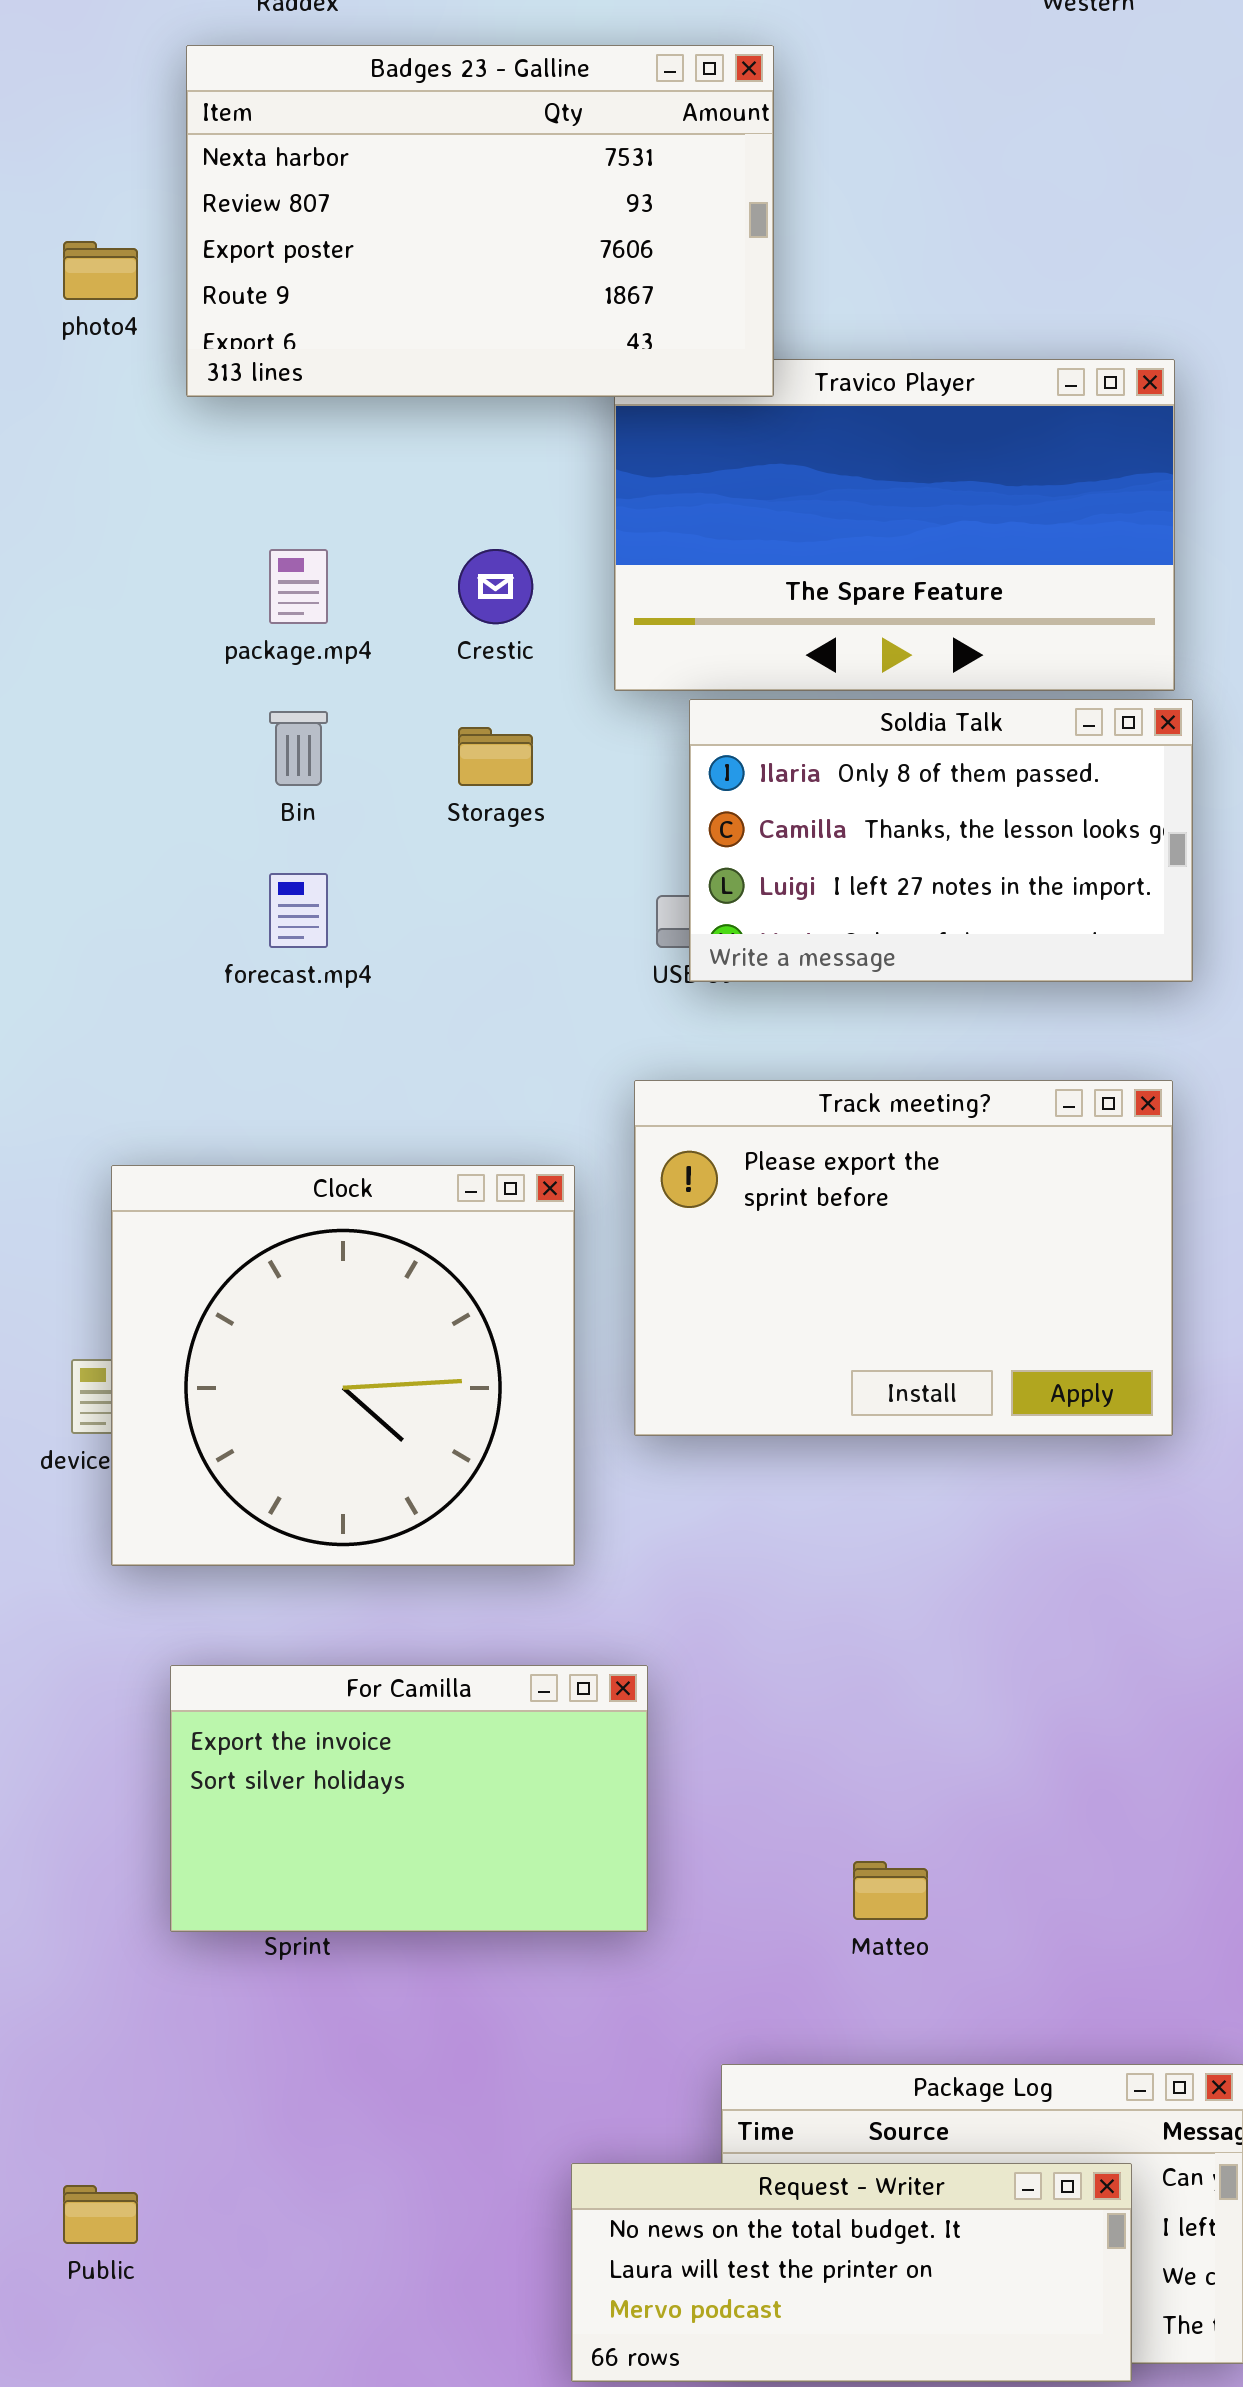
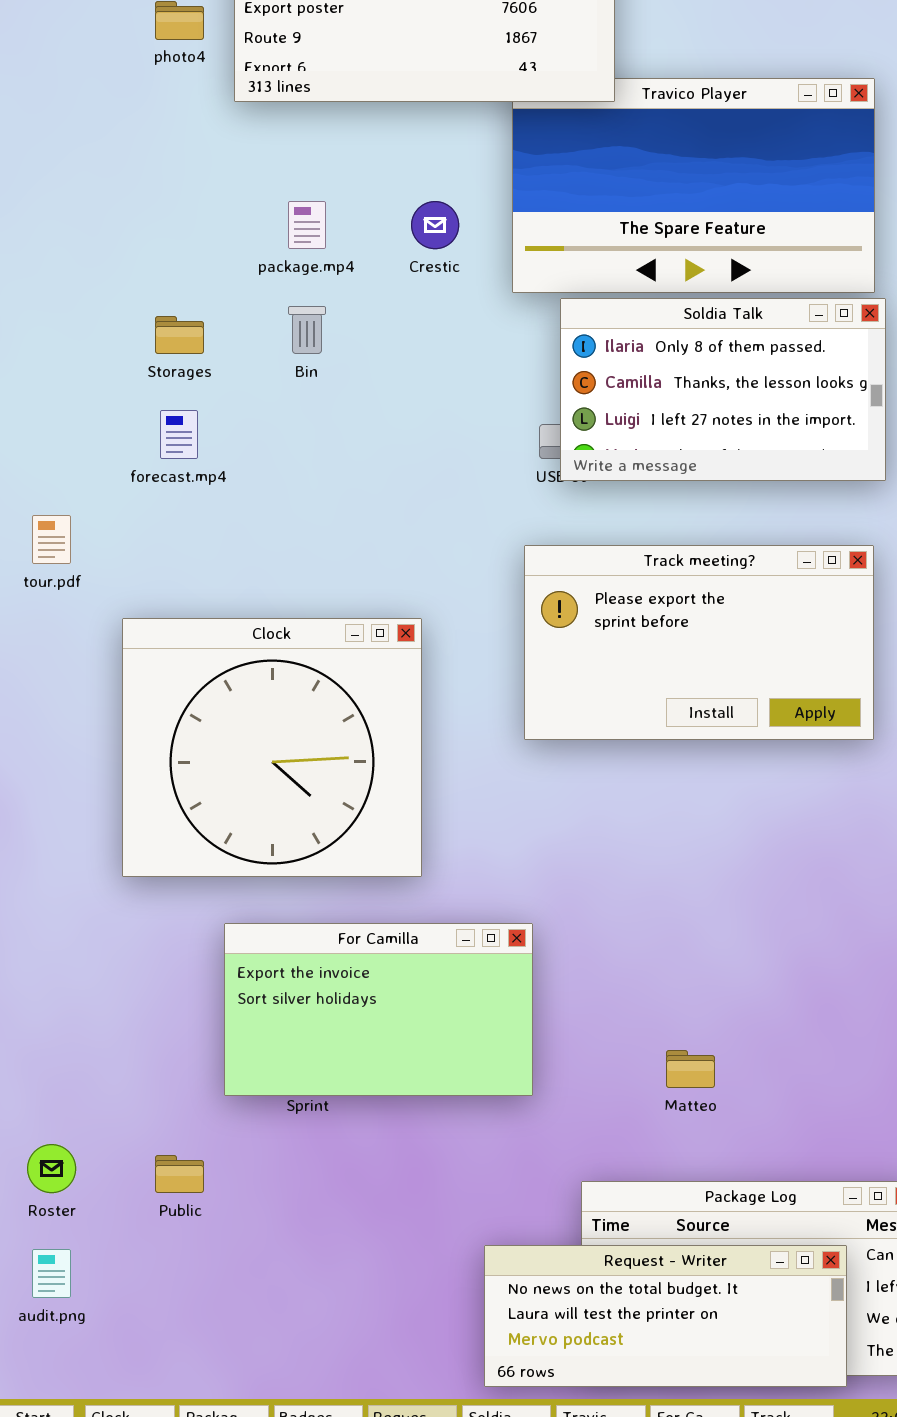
Storages: [458,727,533,786] -> [155,316,204,354], moved
forecast.mp4: [269,873,328,948] -> [160,410,198,459], moved
Track meeting?: [634,1080,1173,1436] -> [524,545,874,740], resized
Clock: [111,1165,575,1566] -> [122,618,422,877], moved
Public: [63,2185,138,2244] -> [155,1155,204,1193], moved

